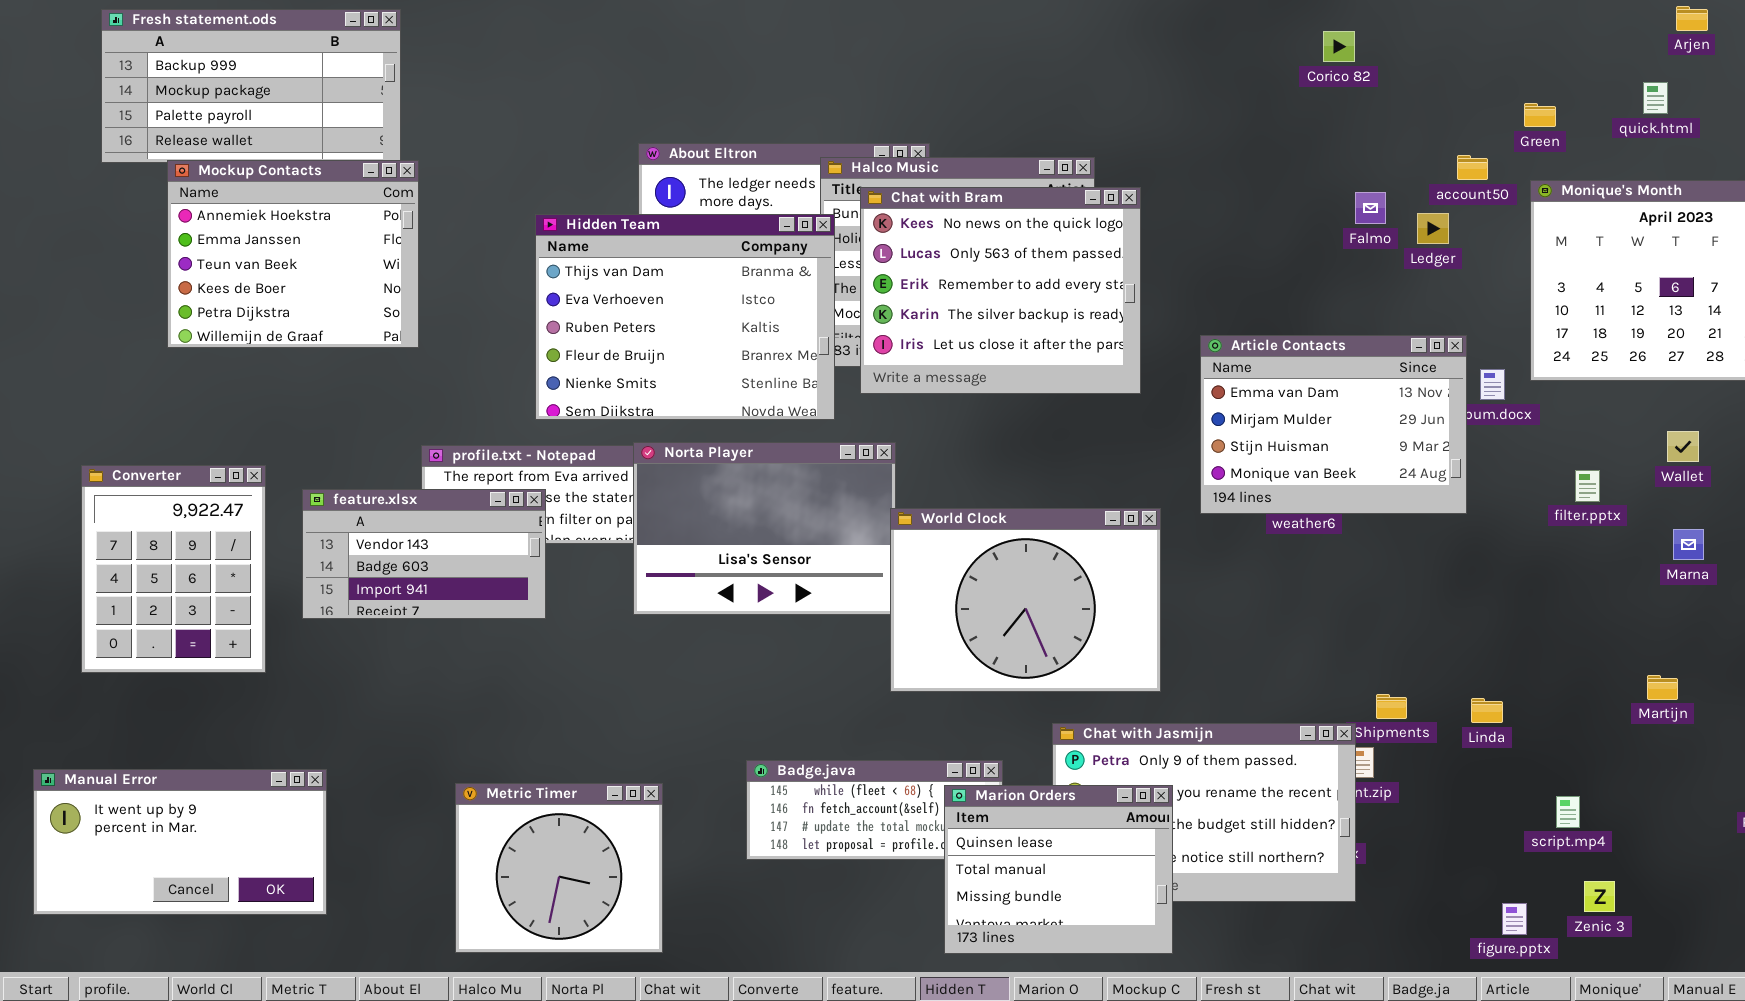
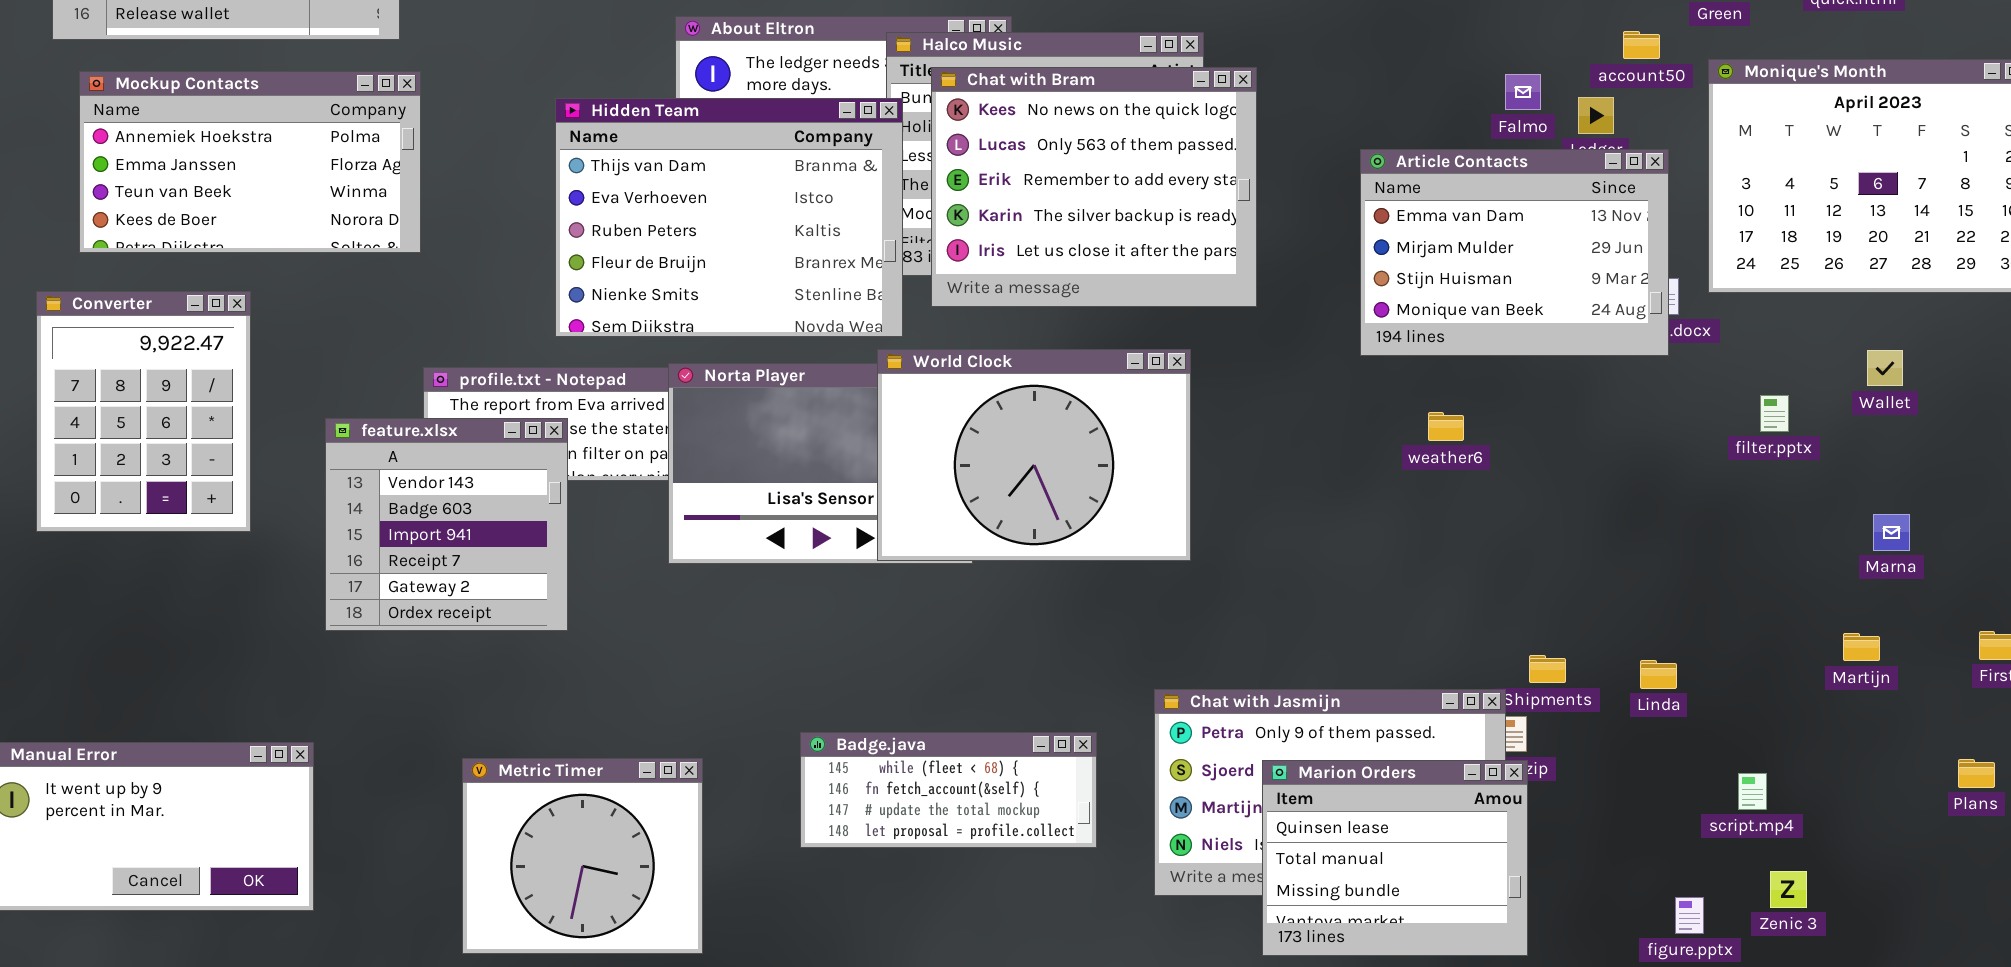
Mockup Contacts: [167,160,419,348] -> [79,71,421,253], resized
Article Contacts: [1200,335,1467,514] -> [1360,149,1669,356], moved
Converter: [81,465,266,673] -> [36,291,251,532], moved
feature.xlsx: [302,489,546,619] -> [325,418,568,631], resized
World Clock: [890,508,1161,692] -> [877,349,1191,561], moved
Marna: [1673,529,1704,560] -> [1873,514,1910,551], moved
Marion Orders: [944,785,1173,954] -> [1262,760,1528,956], moved

